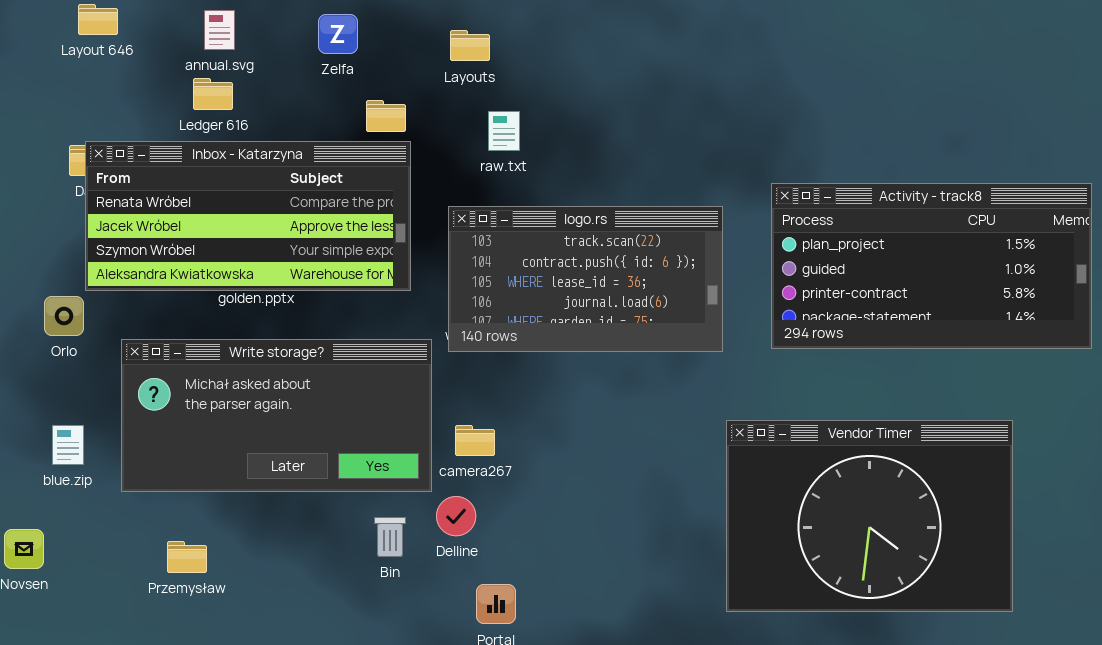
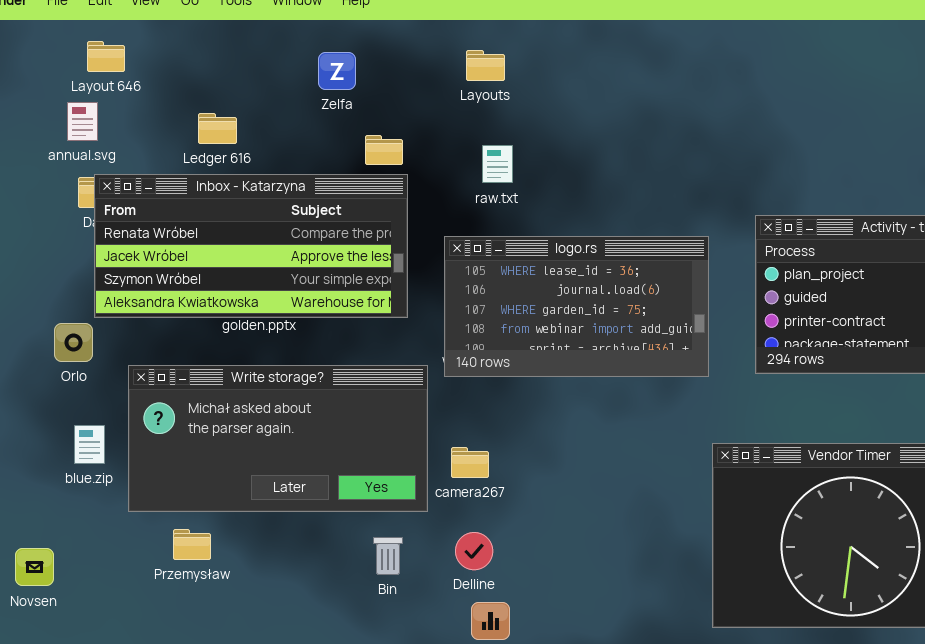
annual.svg: [204,10,235,50] -> [67,102,98,141], moved
Layouts: [450,30,490,61] -> [466,50,505,81], moved
logo.rs: [448,206,723,352] -> [444,236,709,377], scrolled down 2 rows
blue.zip: [52,425,84,465] -> [74,425,105,464], moved
Delline: [436,496,476,536] -> [455,532,493,570], moved
Przemysław: [167,541,207,573] -> [173,529,211,560], moved

